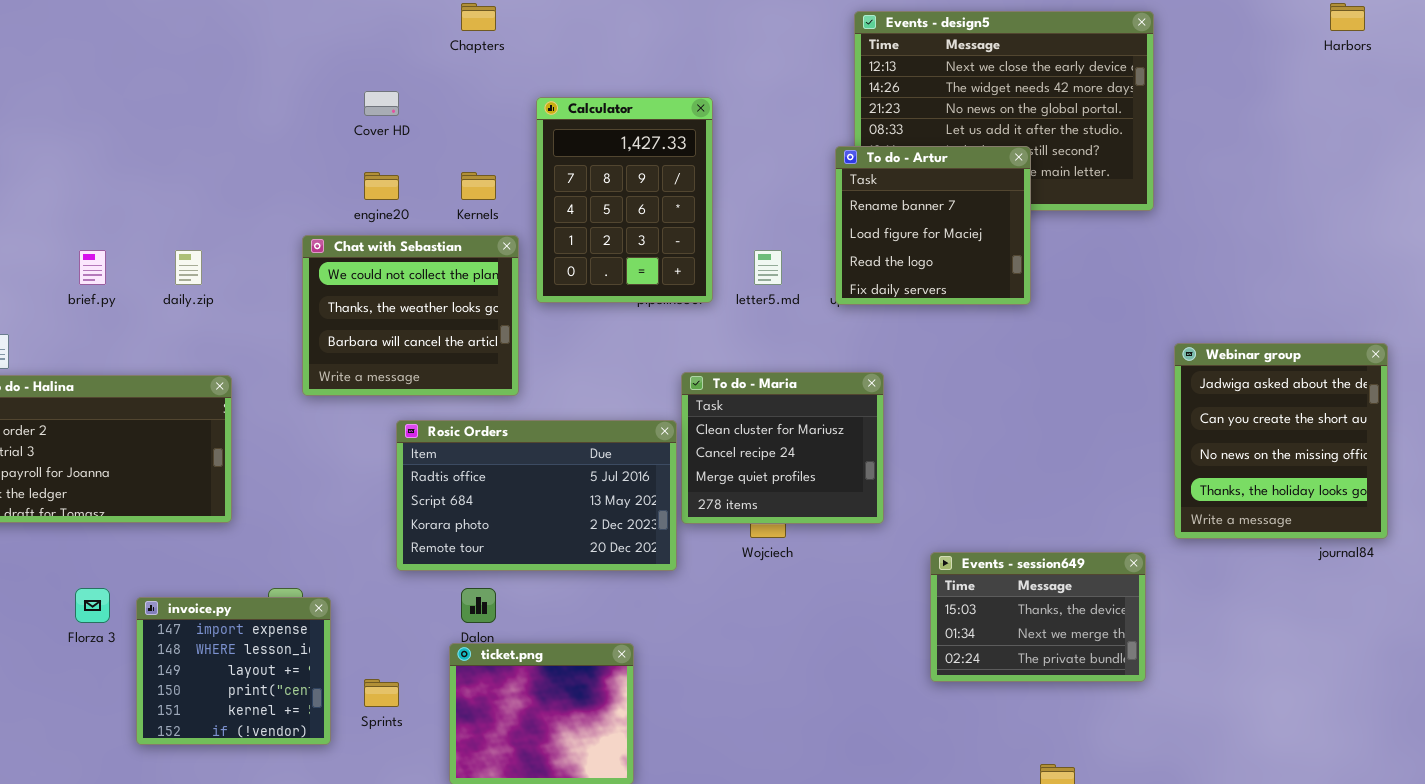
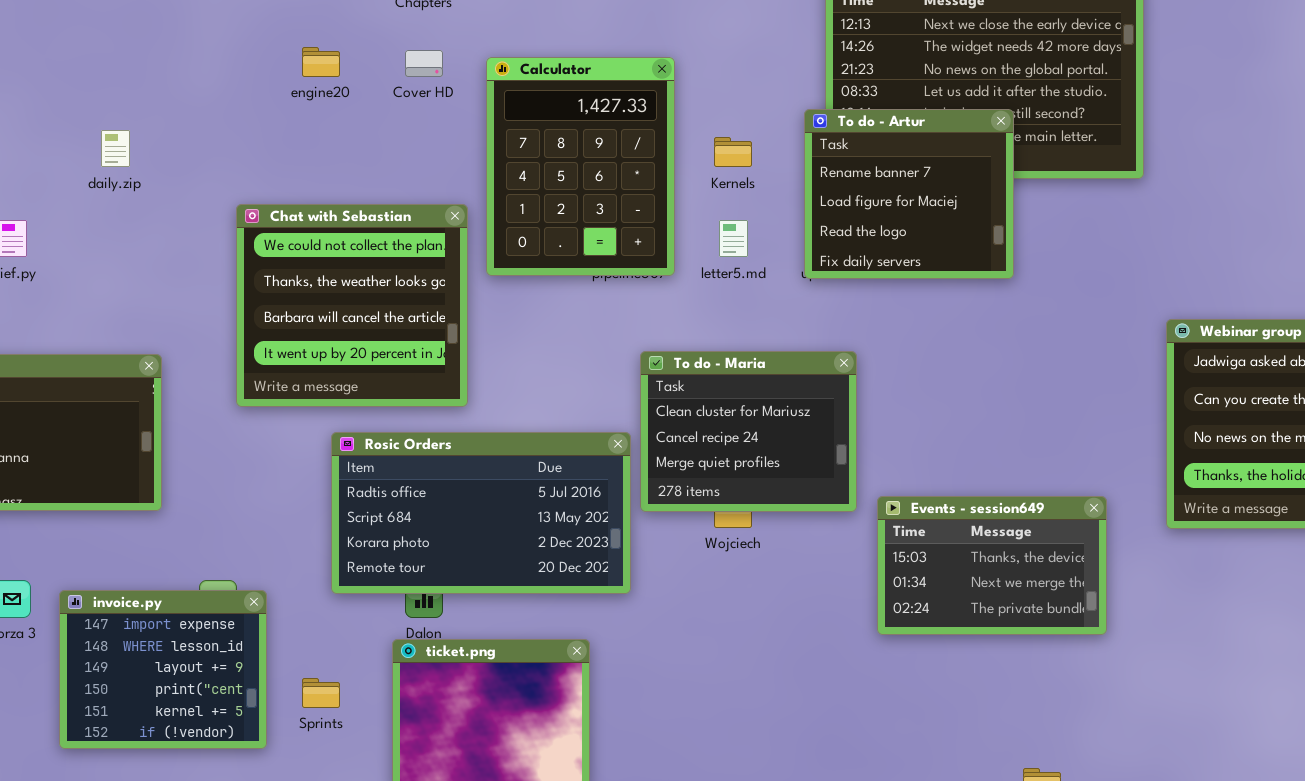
Cover HD: [364,91,399,116] -> [405,50,443,77], moved
engine20: [364,172,399,200] -> [302,47,340,77], moved
Kernels: [461,172,496,200] -> [714,137,752,167], moved
Chat with Sebastian: [302,235,519,396] -> [236,204,468,407], resized
daily.zip: [175,250,202,285] -> [101,130,130,167], moved
Rosic Orders: [396,420,677,571] -> [331,432,631,594], moved
Events - session649: [930,552,1146,682] -> [877,496,1107,635], moved

